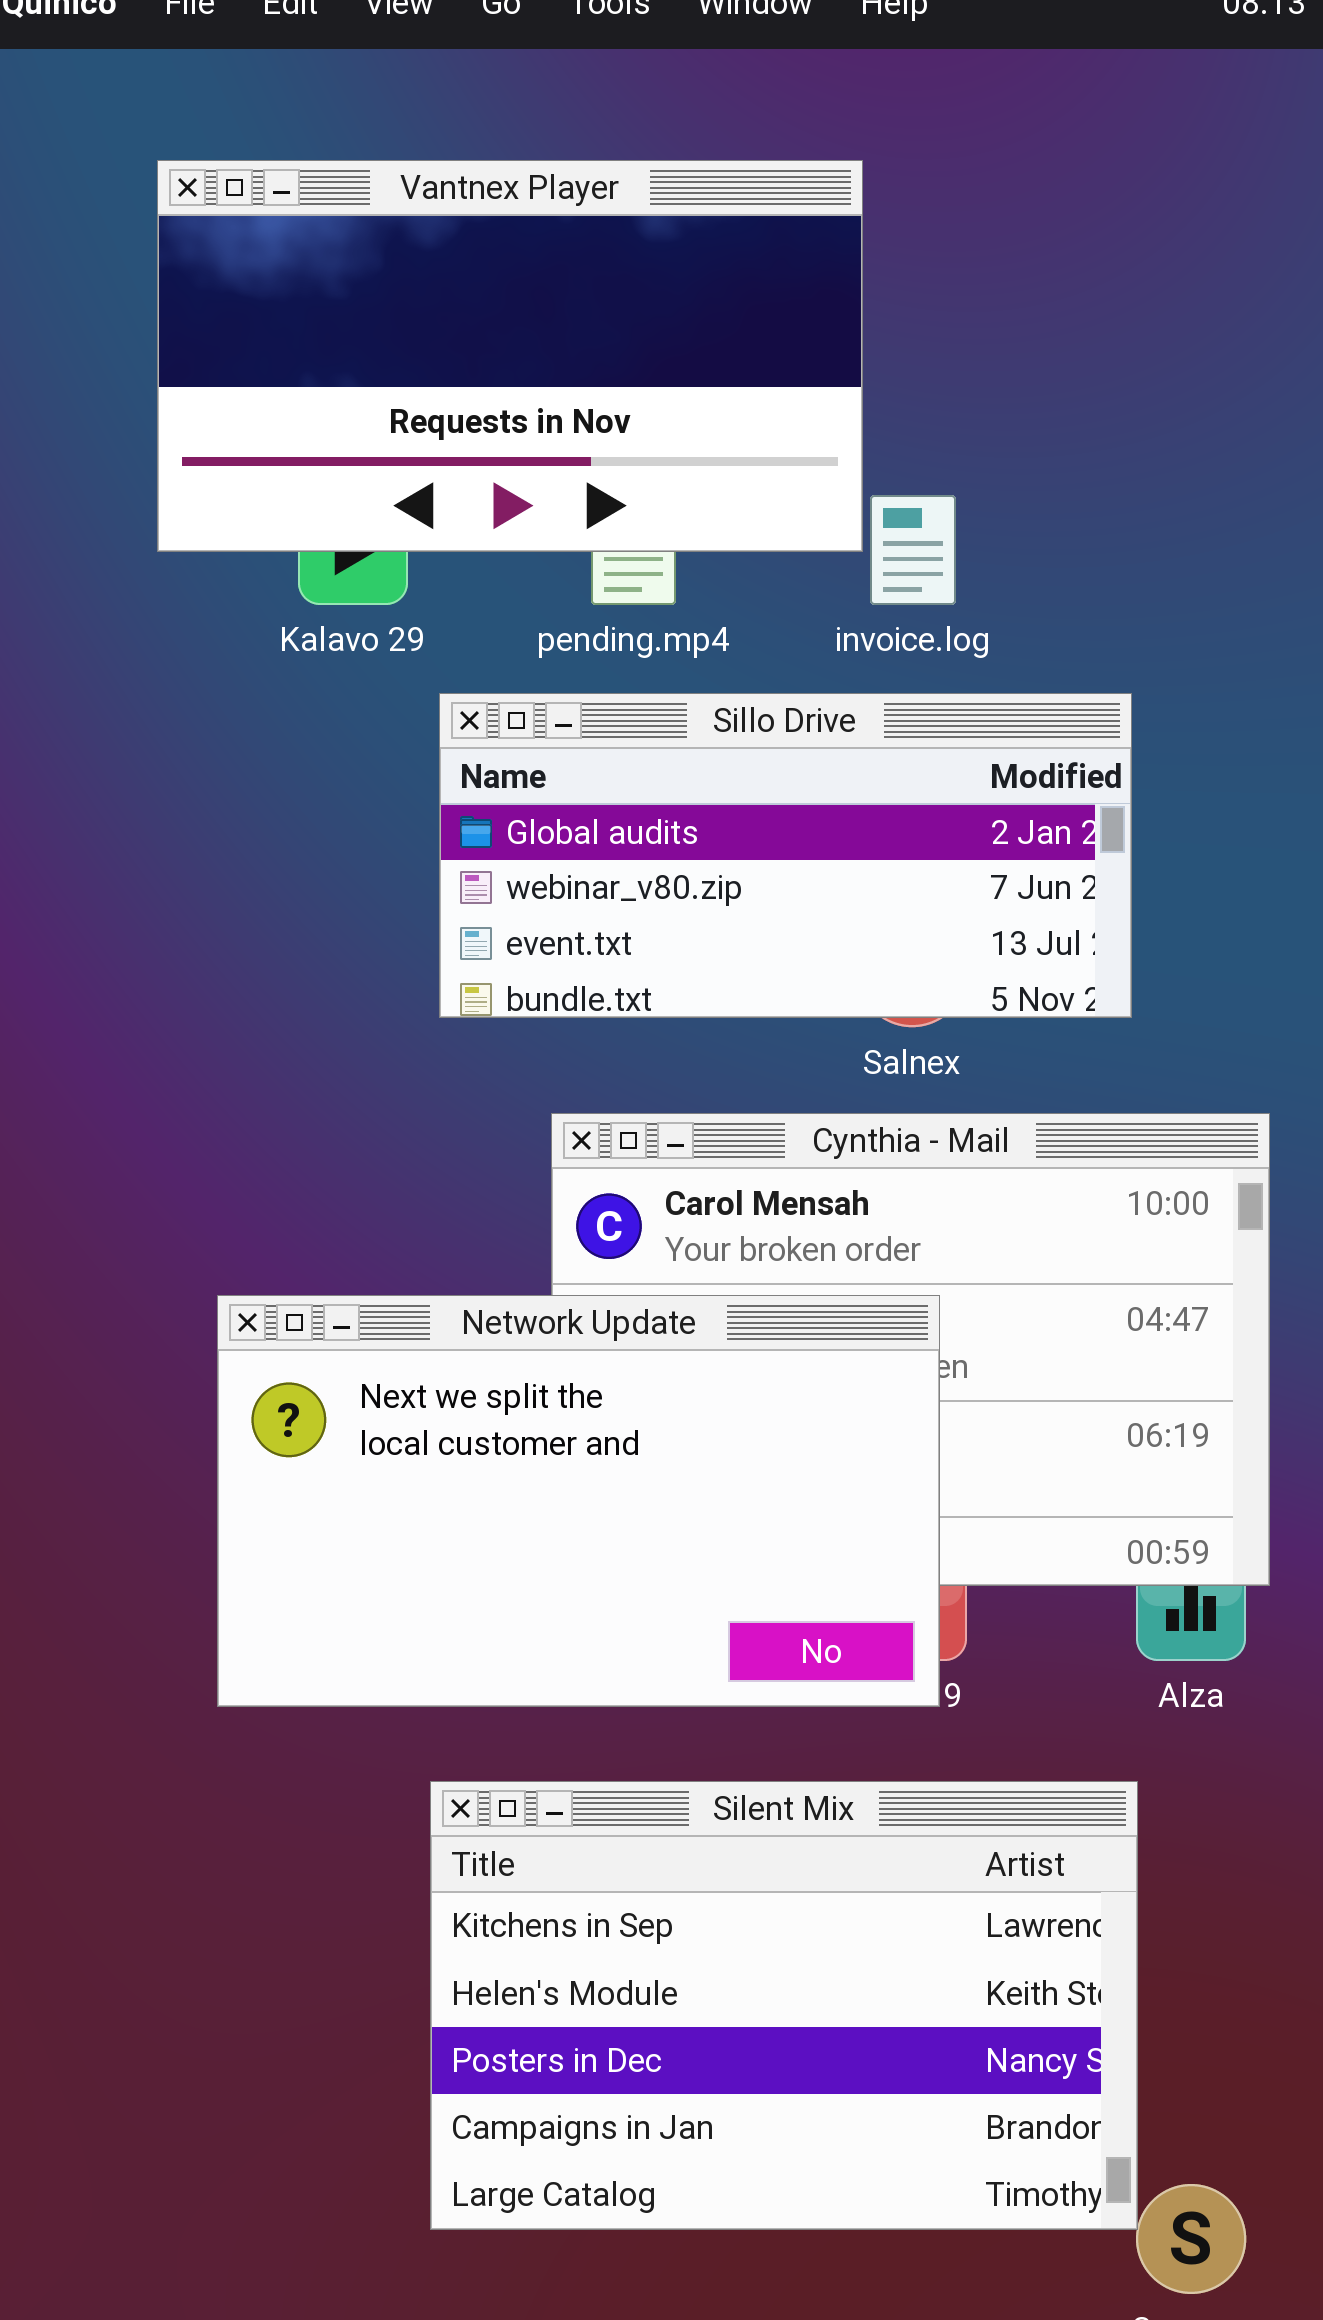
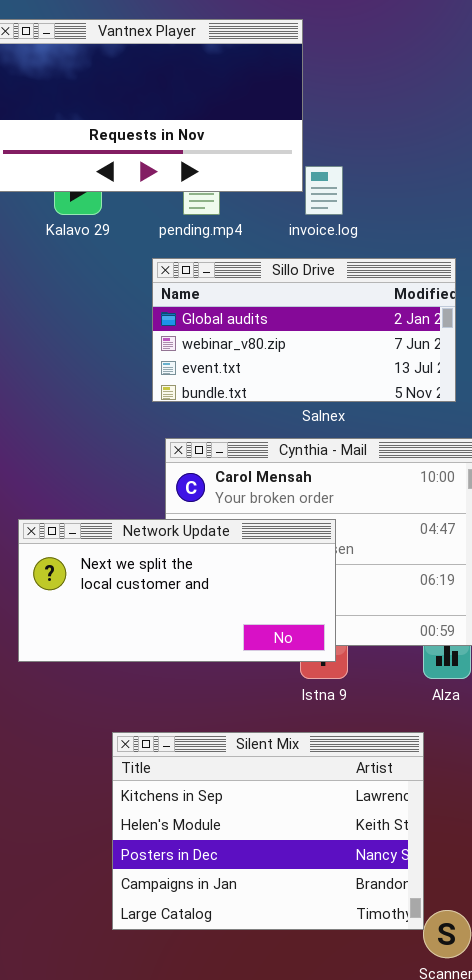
Sillo Drive: [439,693,1132,1018] -> [152,258,456,402], moved
Network Update: [217,1295,940,1707] -> [18,519,336,662], resized

